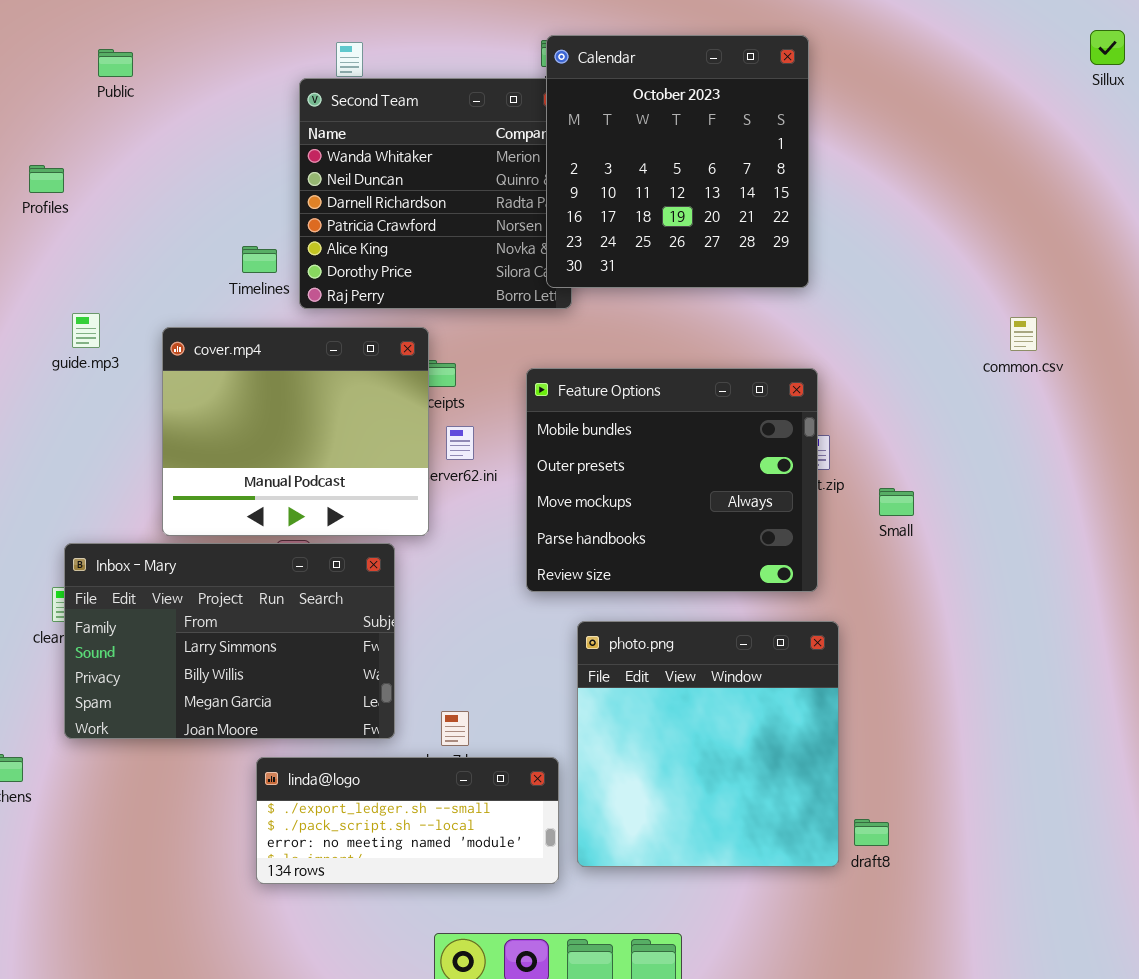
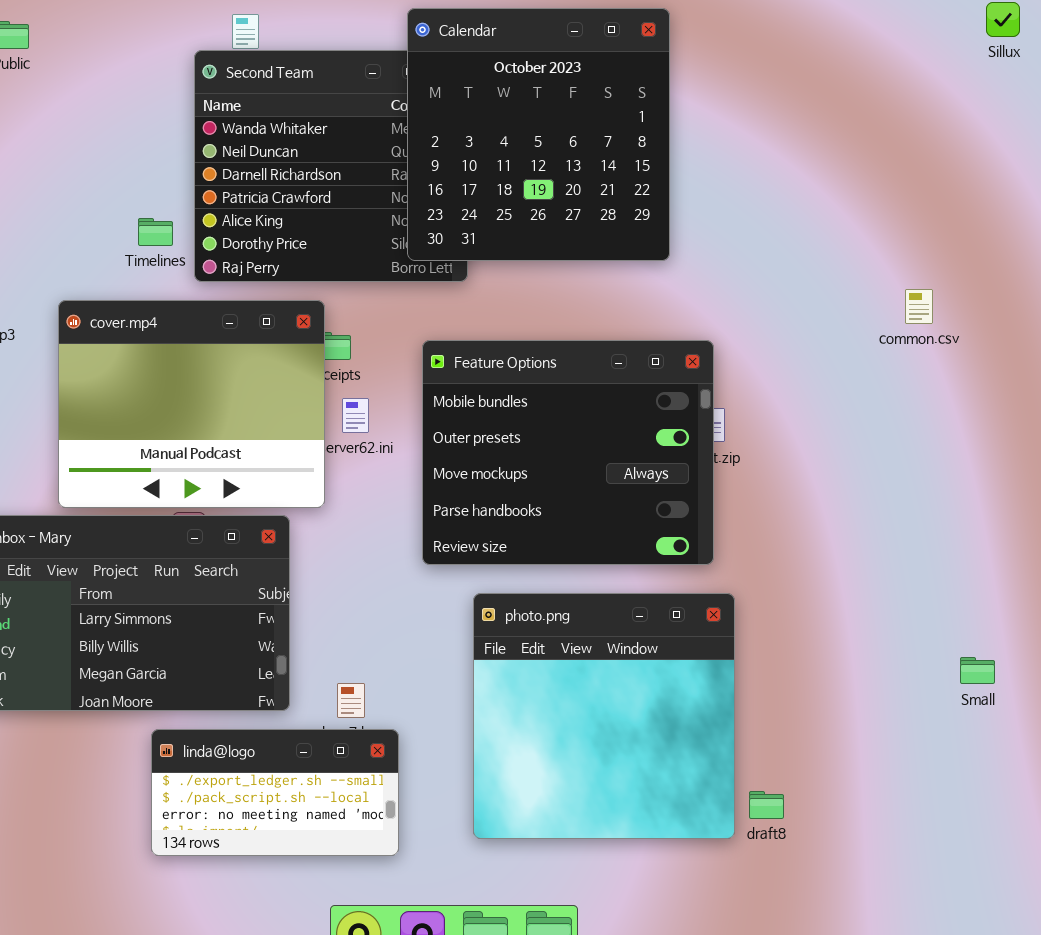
Calendar: [546,35,809,288] -> [407,8,670,261], moved
Small: [879,488,914,516] -> [960,657,995,684], moved
linda@logo: [256,757,559,884] -> [151,729,399,856], resized

